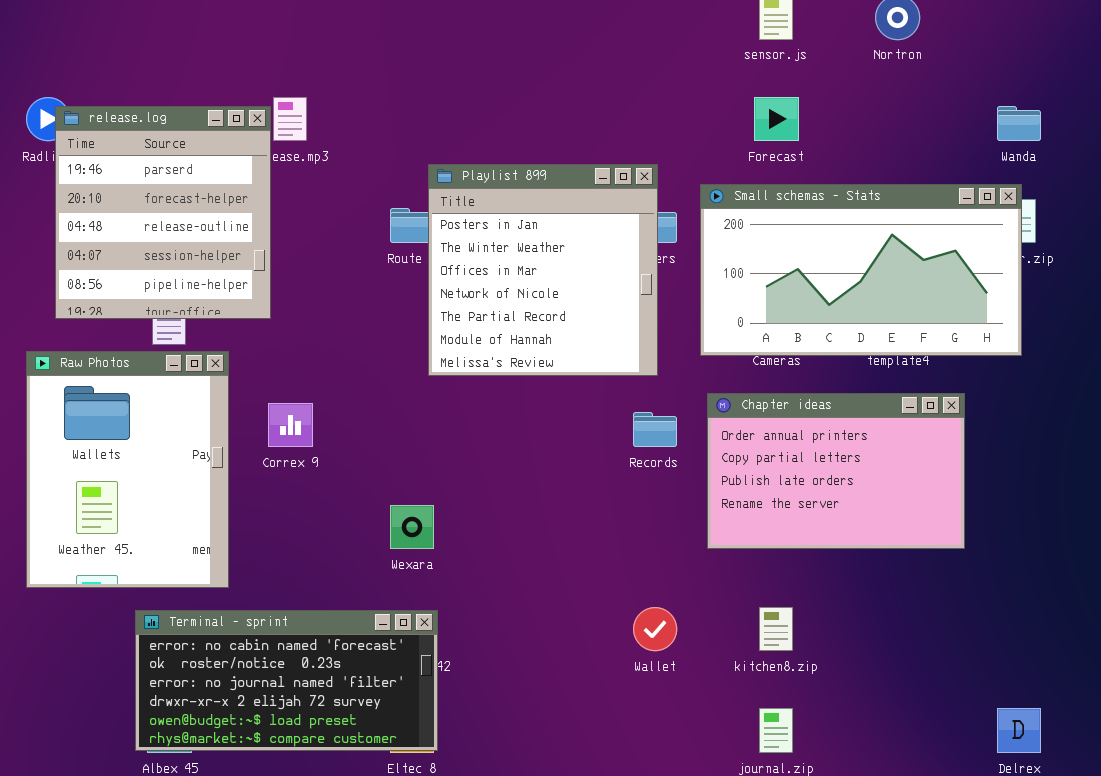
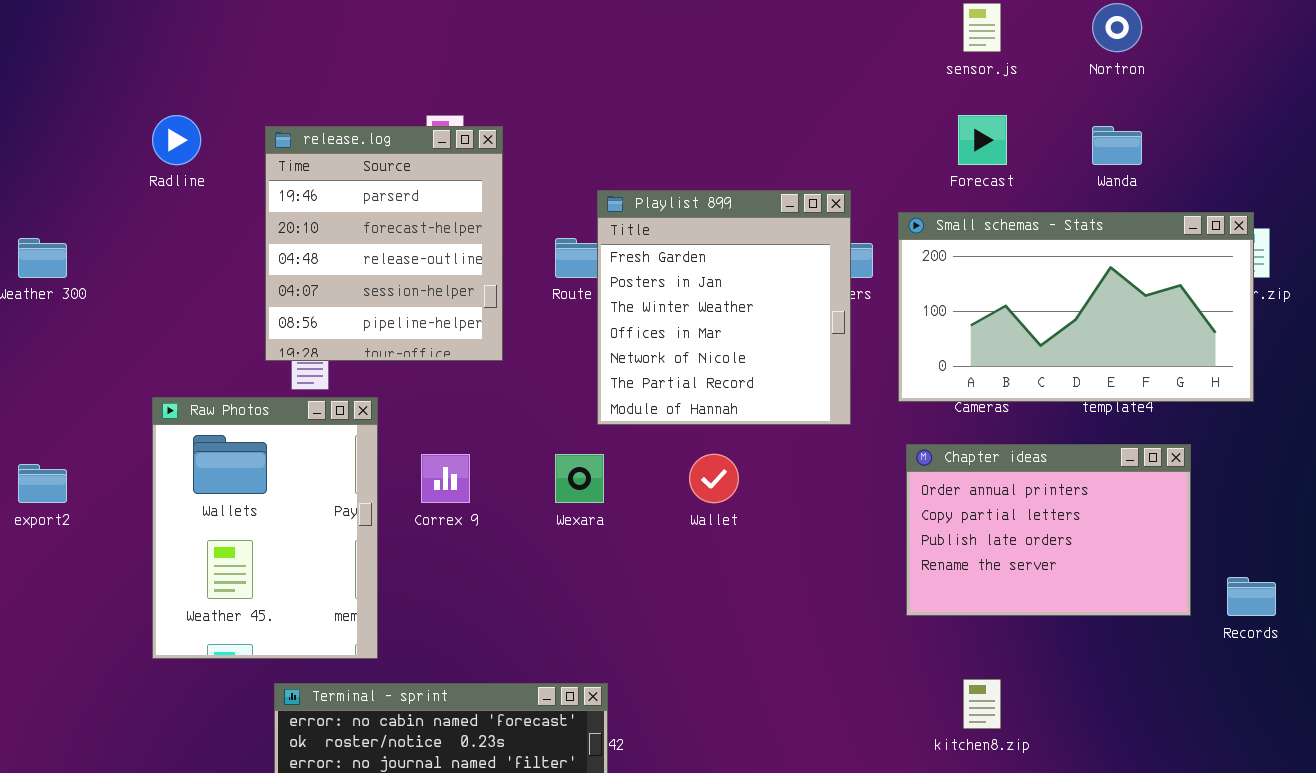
release.log: [55,106,271,319] -> [265,126,503,361], moved
Wanda: [997,106,1041,141] -> [1092,126,1142,165], moved
Playlist 899: [428,164,658,376] -> [597,190,851,425], scrolled up 1 row
Records: [633,412,677,447] -> [1227,577,1276,616], moved
Wexara: [390,505,434,549] -> [555,454,604,503], moved
Wallet: [633,607,677,651] -> [689,454,739,503], moved

